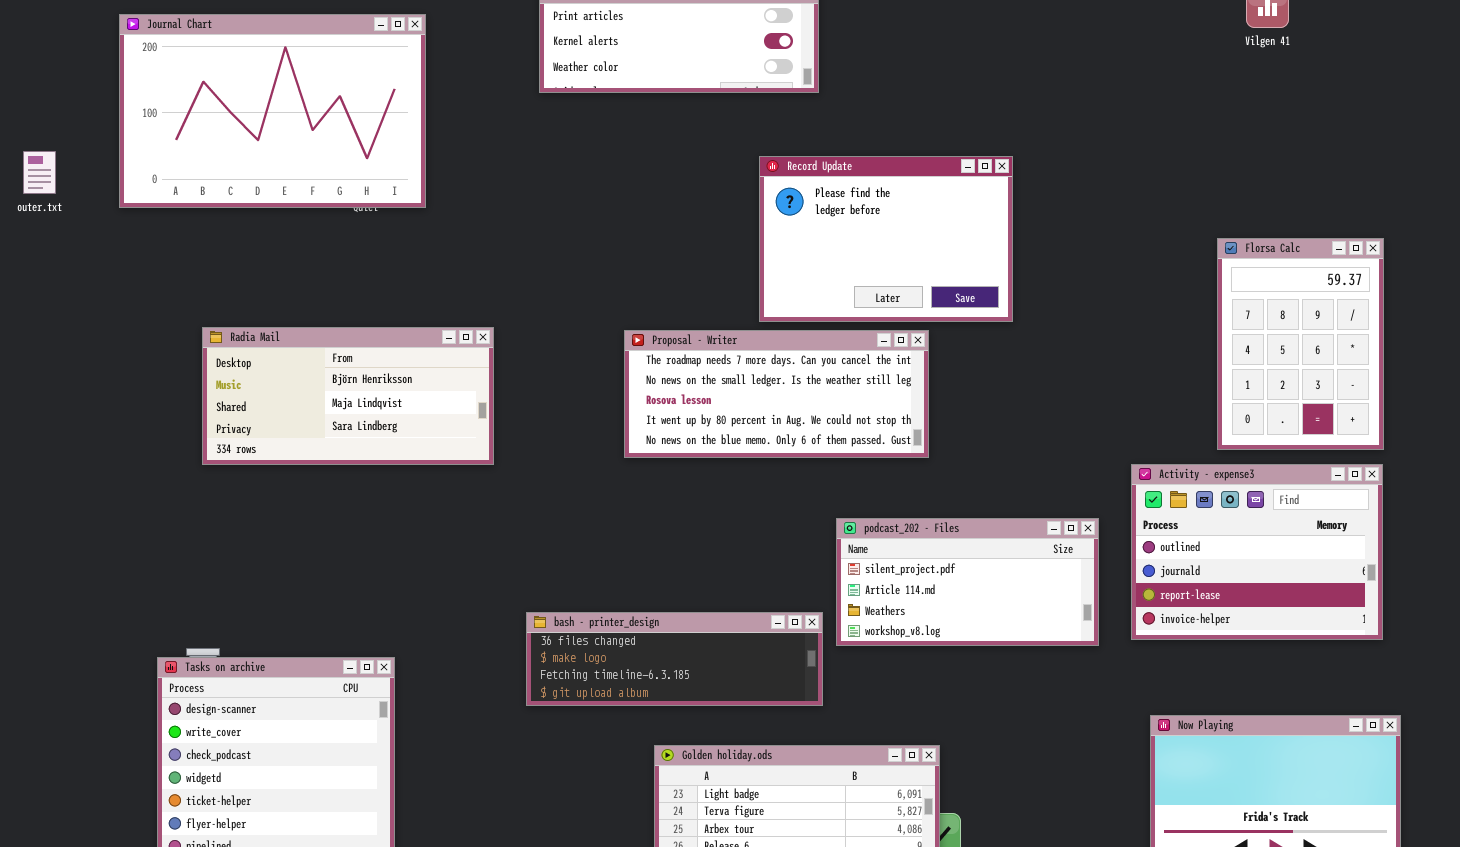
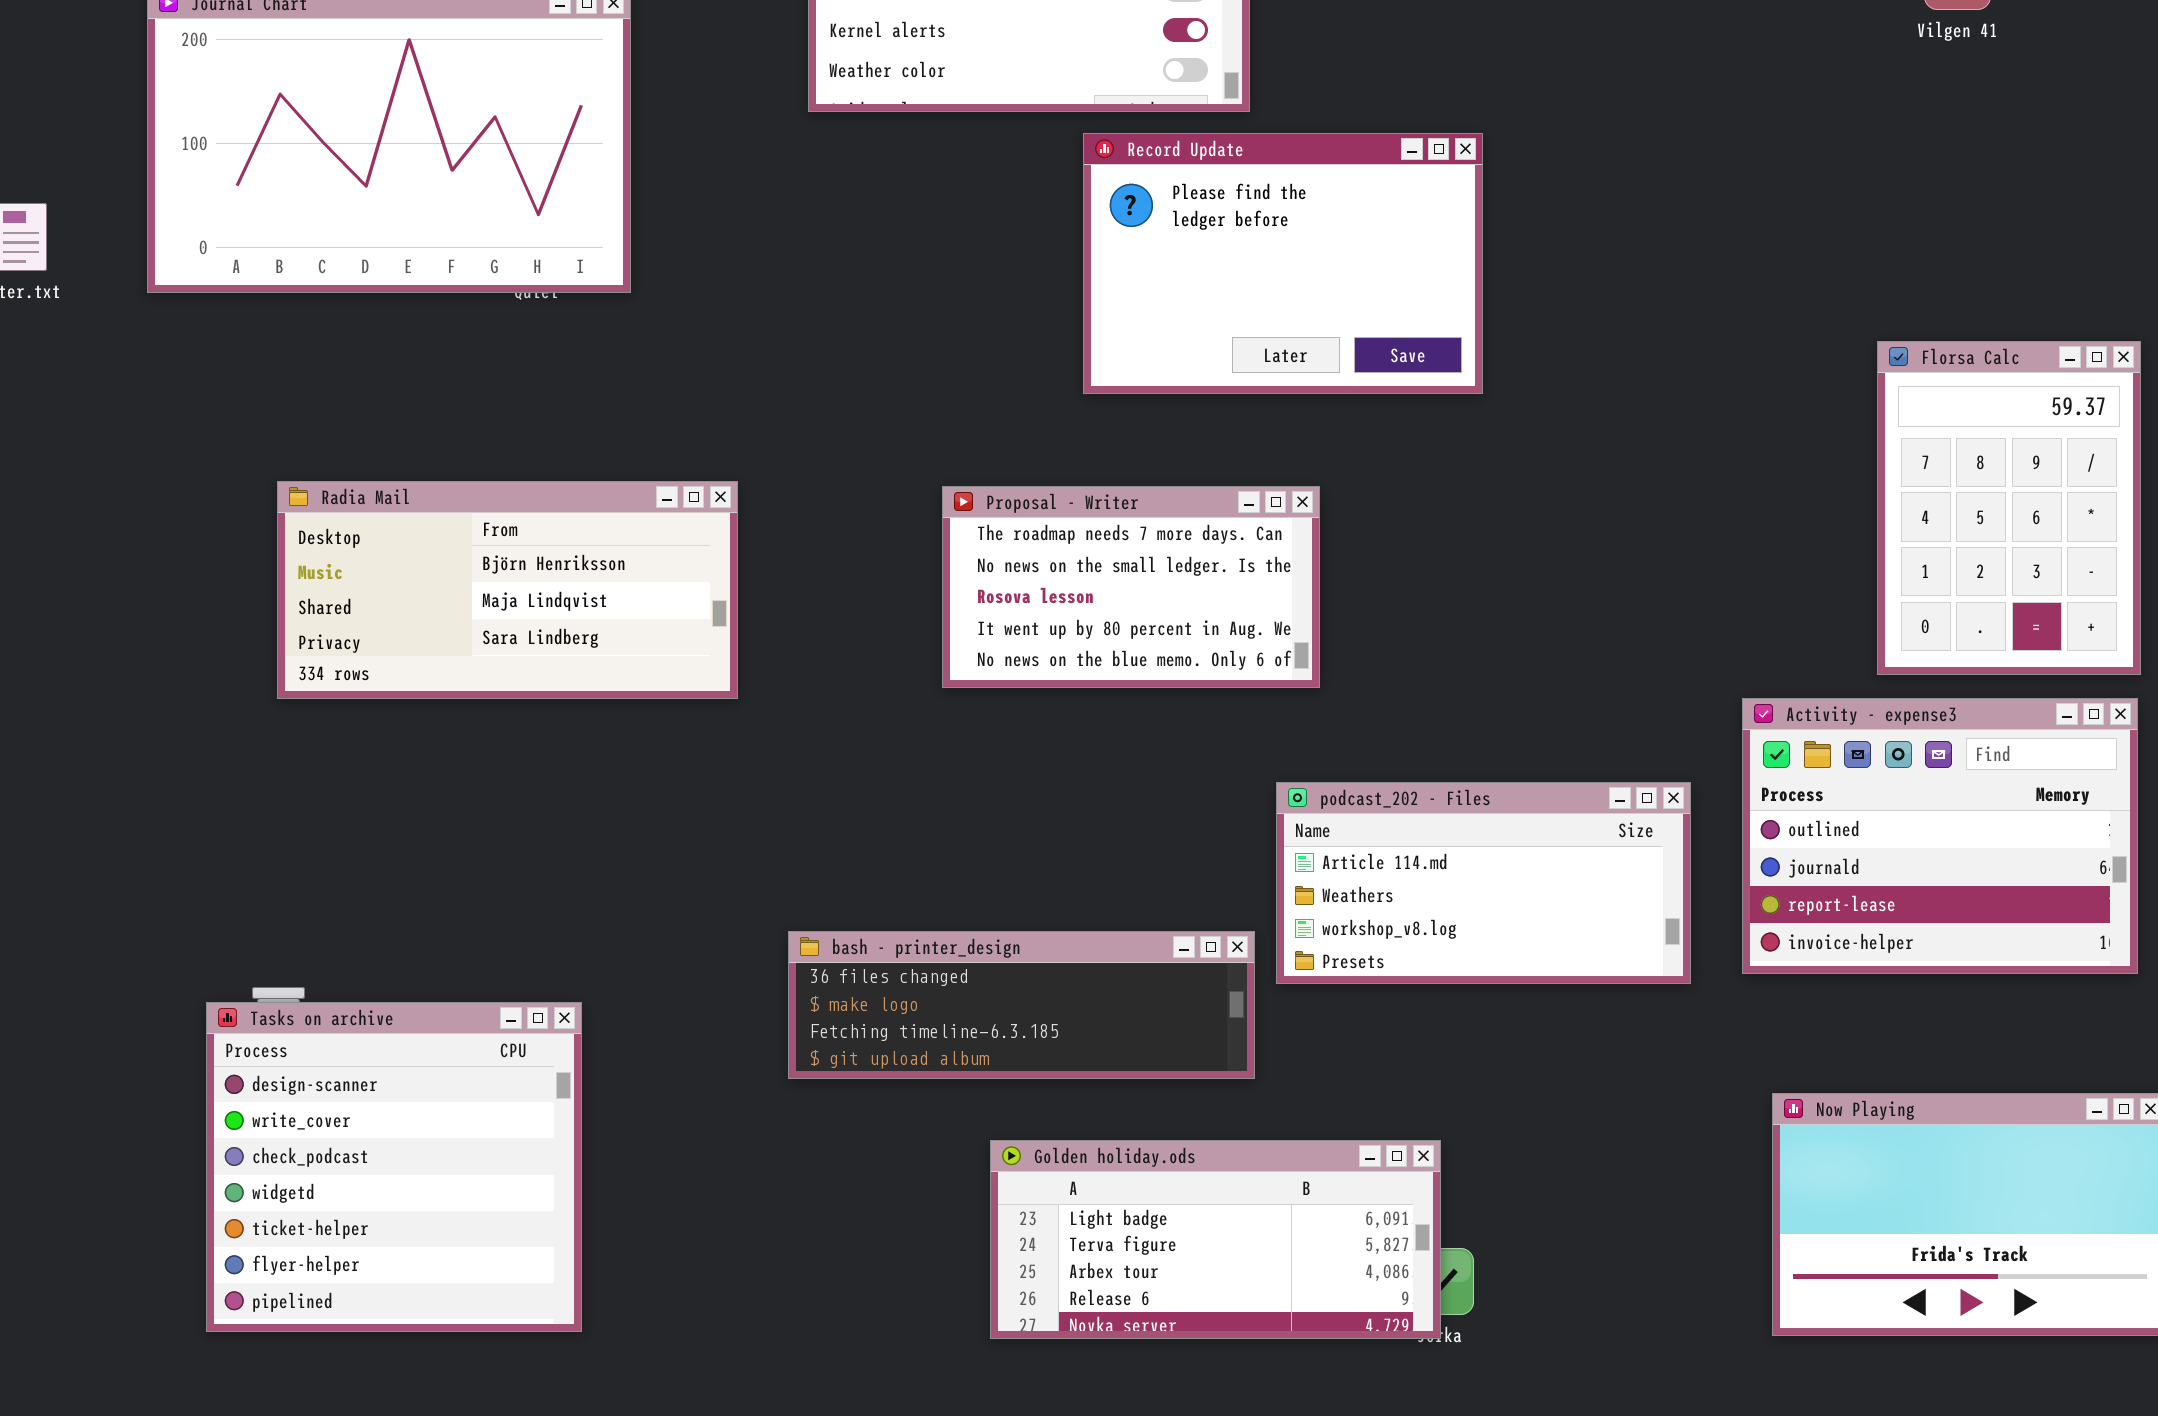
Record Update: [759,156,1013,322] -> [1083,133,1483,394], moved
Proposal - Writer: [624,330,929,458] -> [942,486,1320,688], resized
podcast_202 - Files: [836,518,1099,646] -> [1276,782,1691,984], scrolled down 1 row

